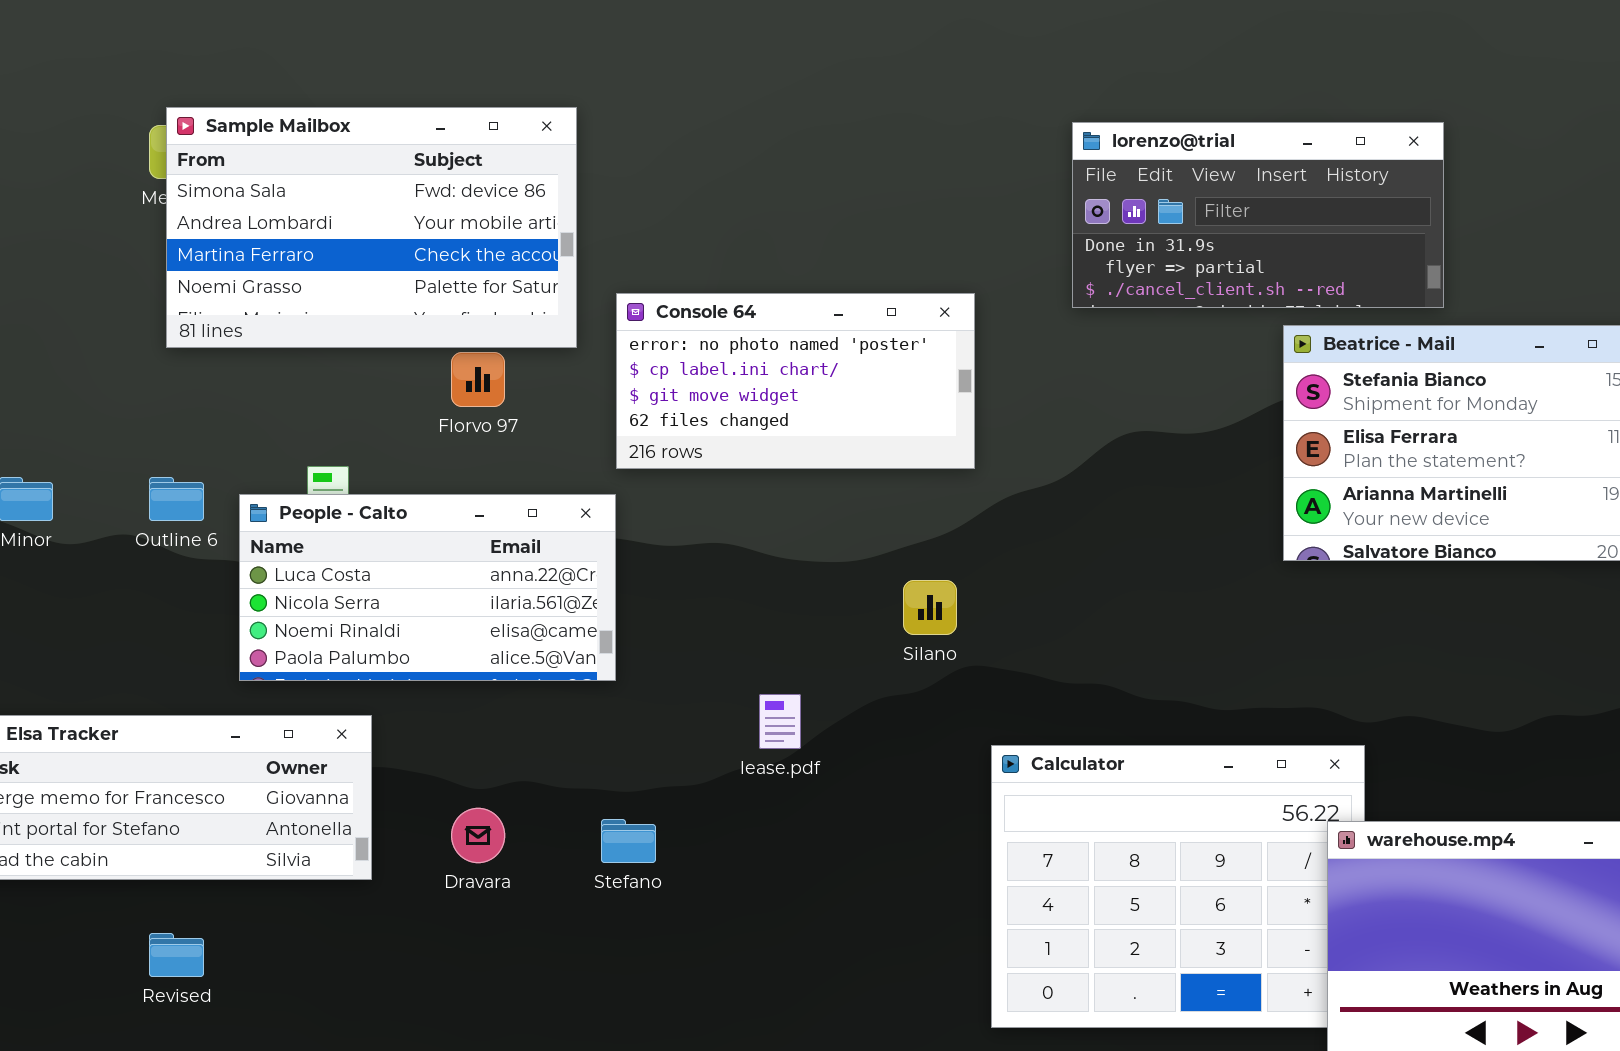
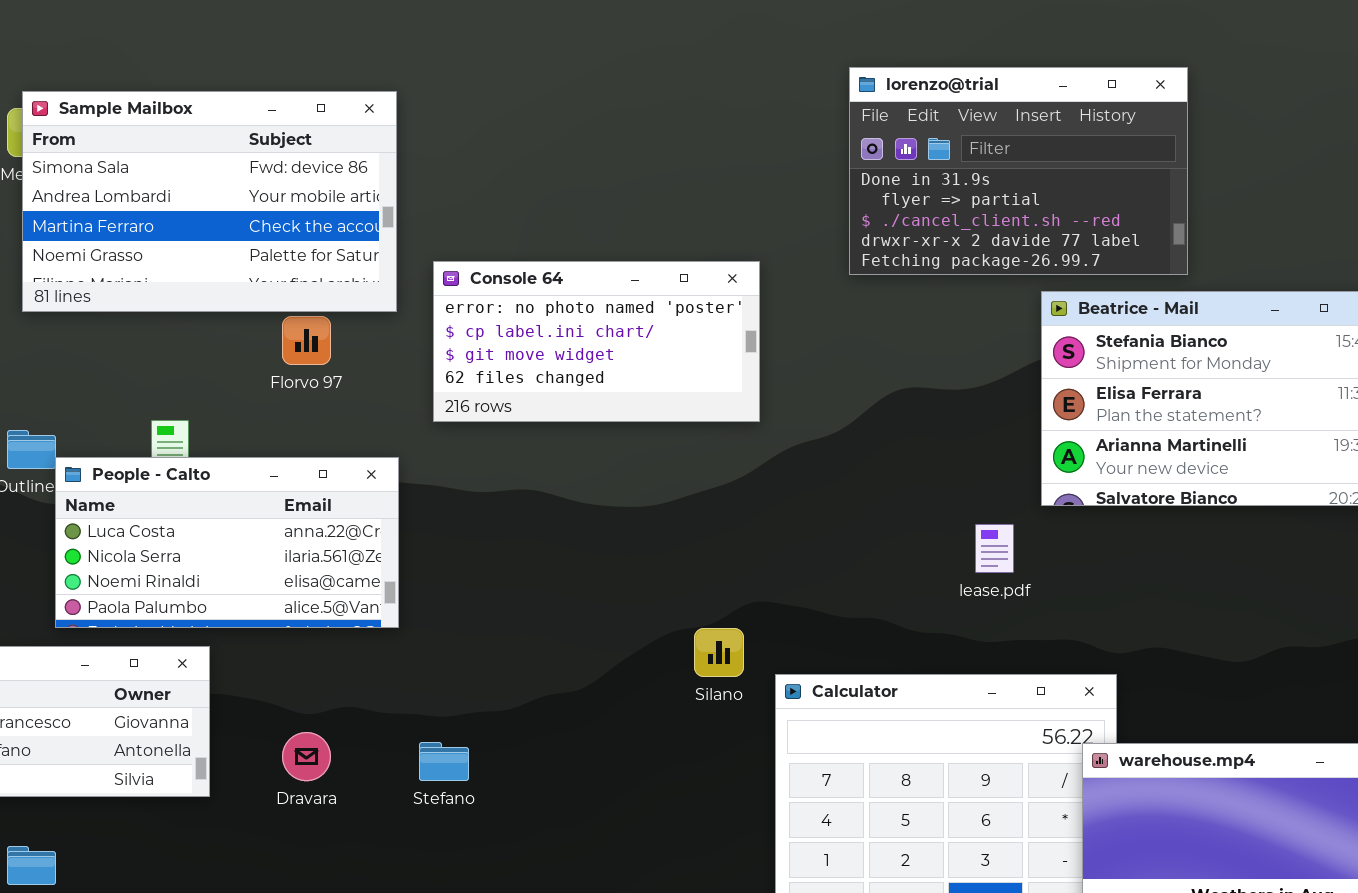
lorenzo@trial: [1072,122,1444,308] -> [849,67,1188,275], resized
People - Calto: [239,494,616,681] -> [55,457,399,628], moved
Silano: [903,580,957,635] -> [694,628,744,677], moved
lease.pdf: [759,694,801,749] -> [975,524,1014,573], moved

